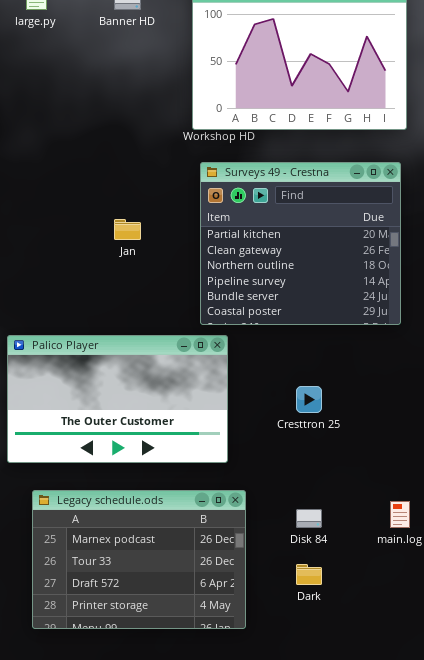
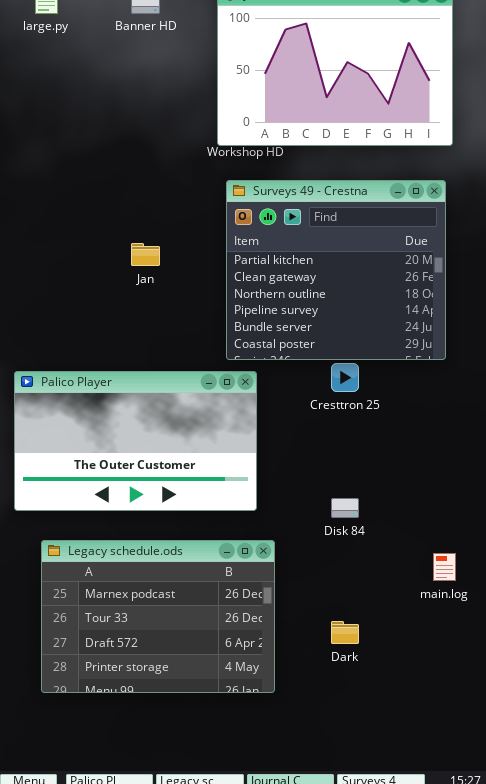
Cresttron 25: [296,386,322,413] -> [331,363,359,392], moved
Disk 84: [296,509,322,528] -> [331,498,359,518], moved

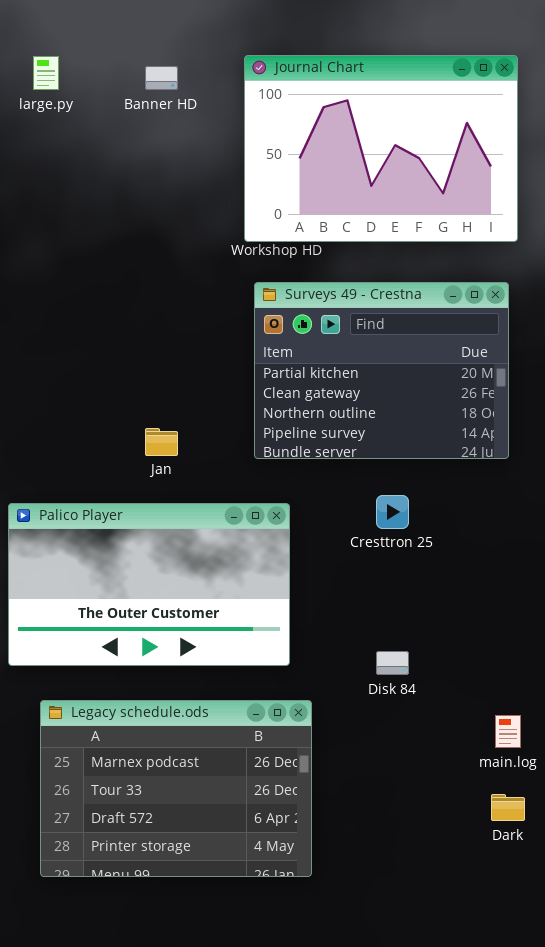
Surveys 49 - Crestna: [226,180,446,360] -> [254,282,509,459], resized
Jan: [131,243,160,266] -> [145,428,178,456], moved
Dark: [331,621,359,644] -> [491,794,525,821], moved

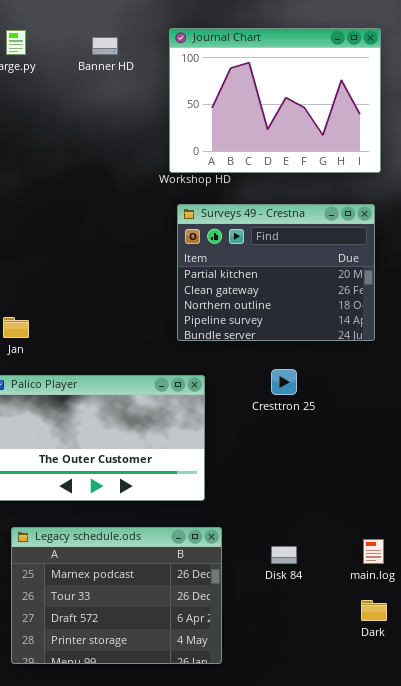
Jan: [145,428,178,456] -> [3,317,29,338], moved
Disk 84: [376,651,409,675] -> [271,546,297,564], moved

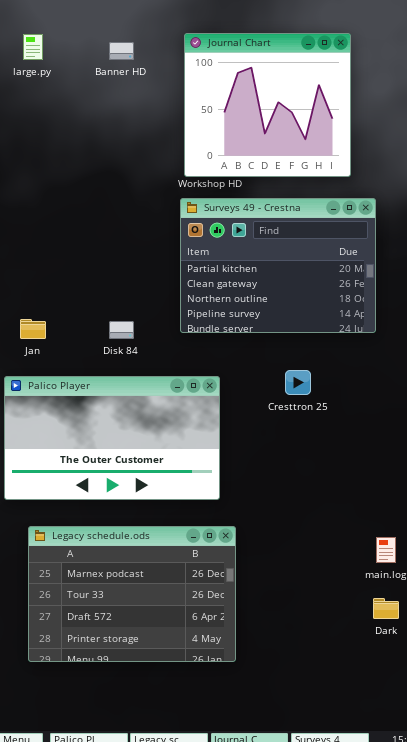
Journal Chart: [169,28,381,173] -> [184,33,351,177], resized
Surveys 49 - Crestna: [177,204,375,341] -> [180,198,376,333], moved
Disk 84: [271,546,297,564] -> [109,321,134,339], moved

